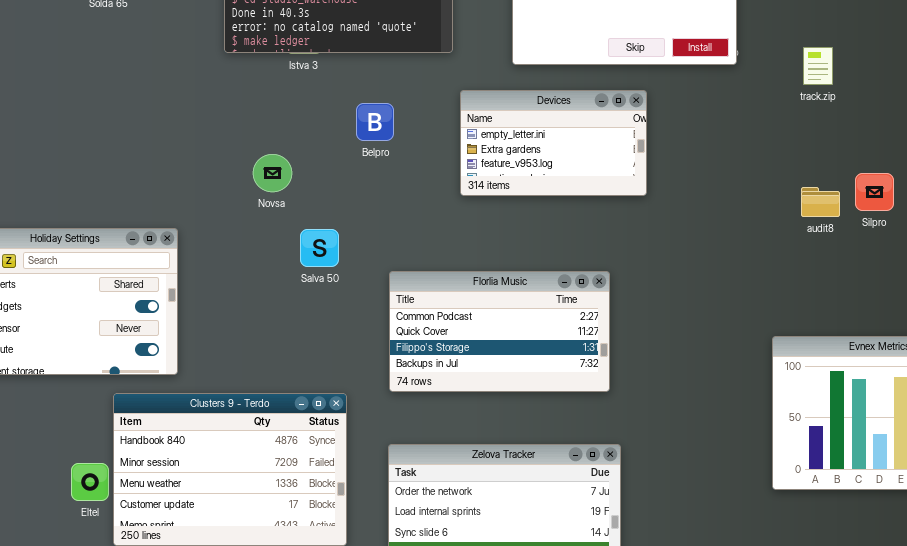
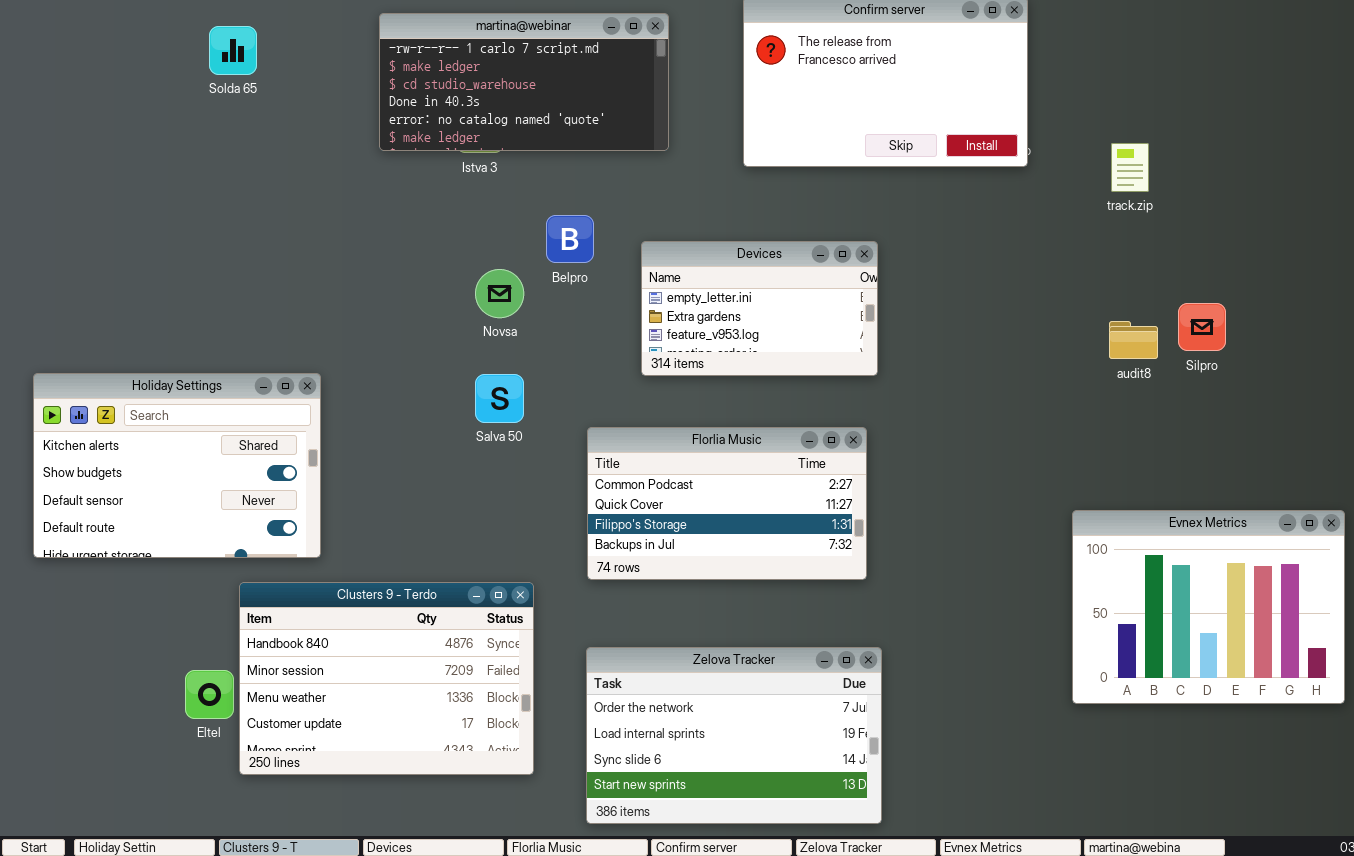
Devices: [460,90,647,196] -> [641,241,878,376], moved
Novsa: [253,154,292,192] -> [475,269,524,318], moved

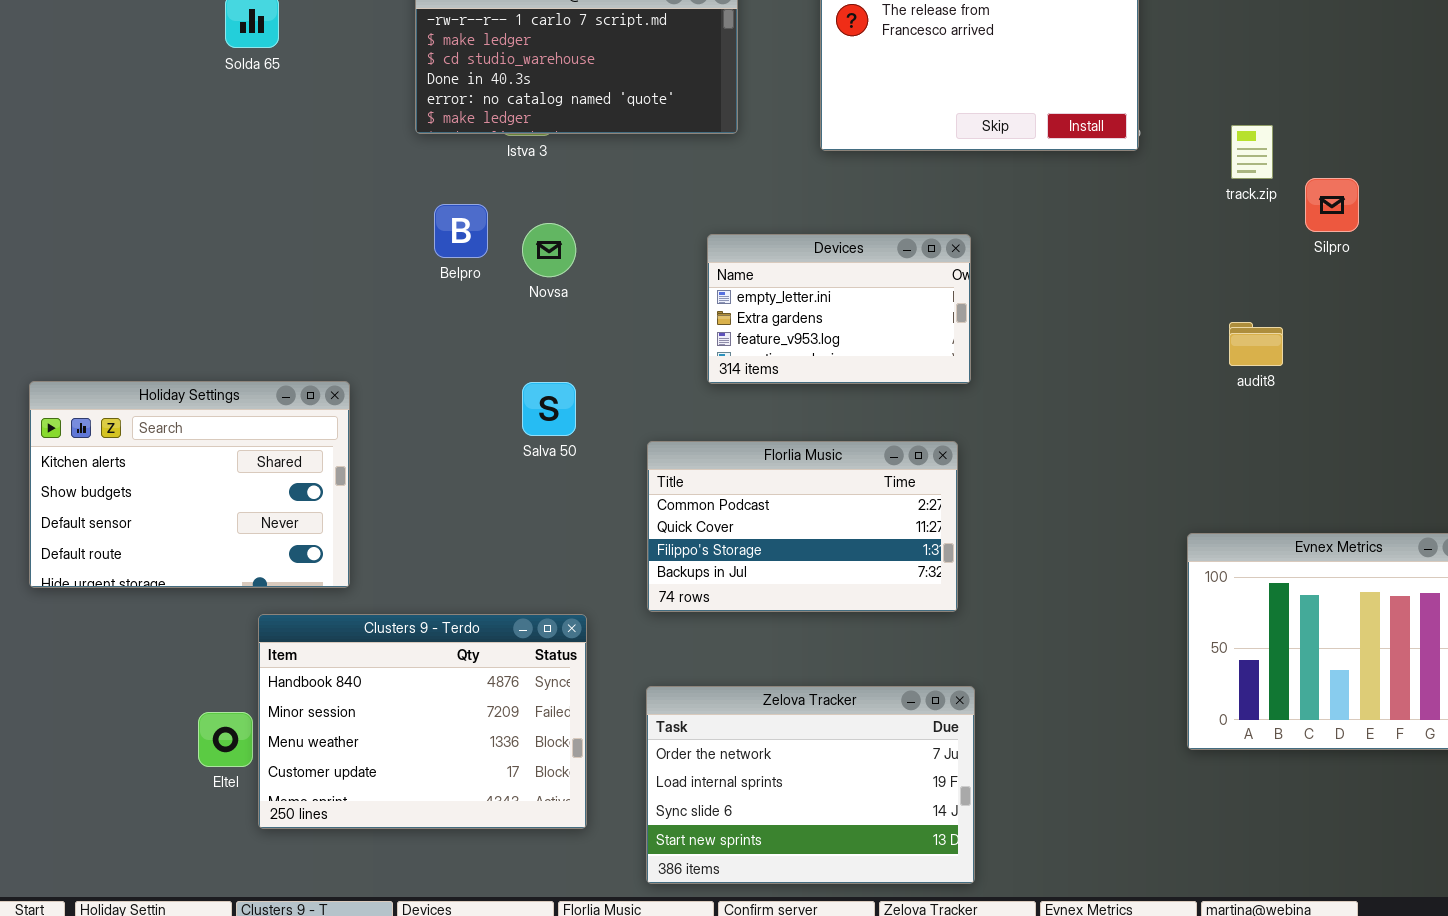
Belpro: [546,215,594,263] -> [434,204,488,258], moved
Novsa: [475,269,524,318] -> [522,223,576,277], moved
Silpro: [1178,303,1226,351] -> [1305,178,1359,232], moved

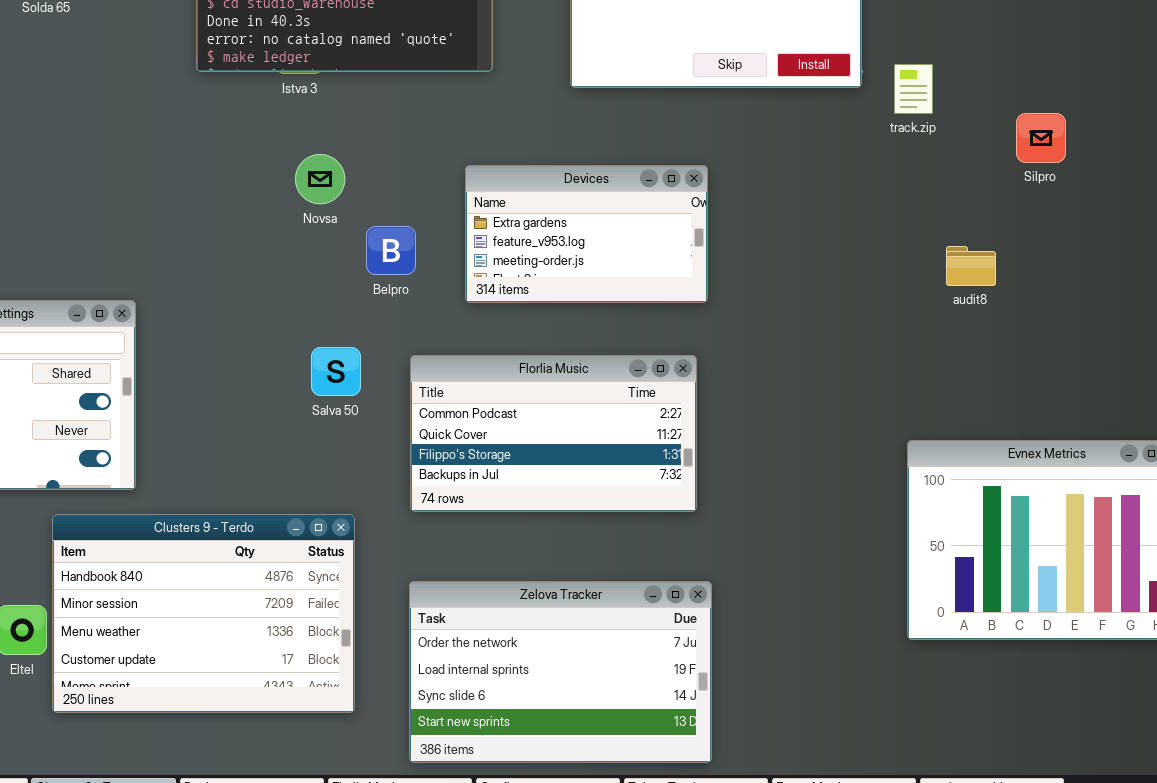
track.zip: [1231,125,1273,179] -> [894,64,933,114], moved
Belpro: [434,204,488,258] -> [366,226,416,275], moved
Devices: [707,234,971,384] -> [465,165,708,303], scrolled down 1 row
Salva 50: [522,382,576,436] -> [311,347,361,396], moved

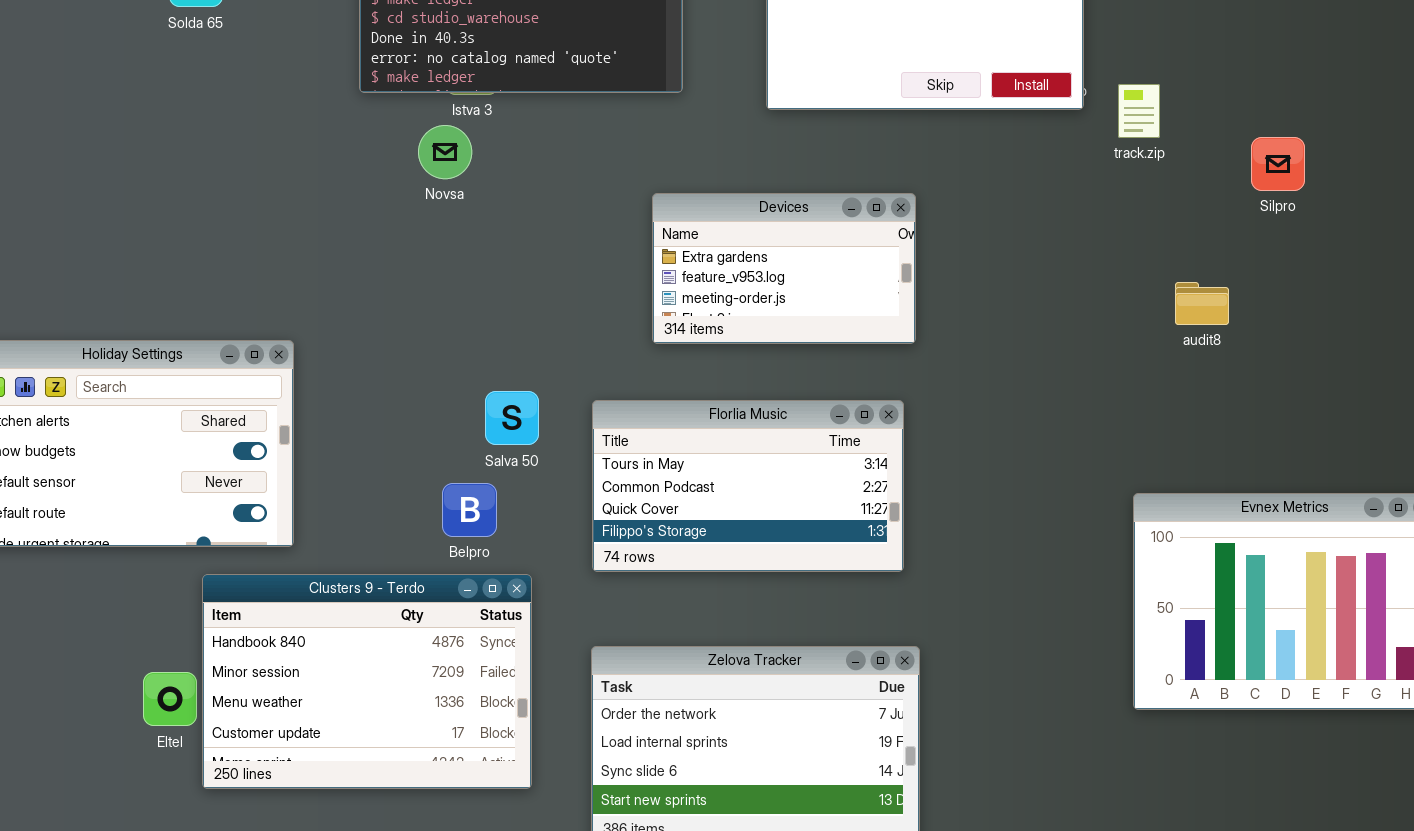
Novsa: [295,154,345,204] -> [418,125,472,179], moved
Belpro: [366,226,416,275] -> [442,483,497,537], moved
Florlia Music: [410,355,697,512] -> [592,400,904,572], scrolled up 1 row

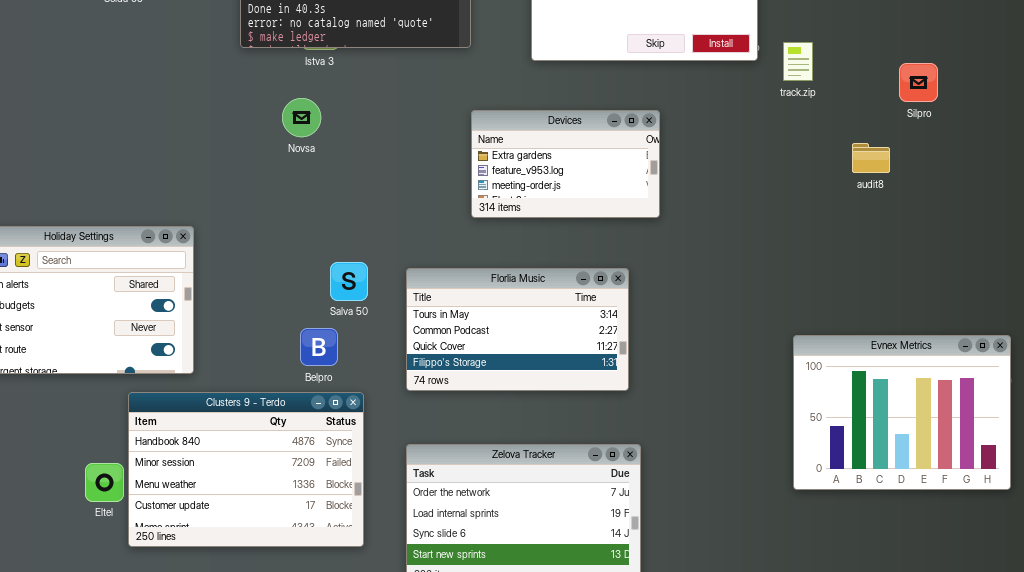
Novsa: [418,125,472,179] -> [282,98,321,137], moved
Silpro: [1251,137,1305,191] -> [899,63,938,102], moved
Devices: [652,193,916,344] -> [471,110,660,218], moved
audit8: [1175,282,1229,325] -> [852,143,890,173], moved

